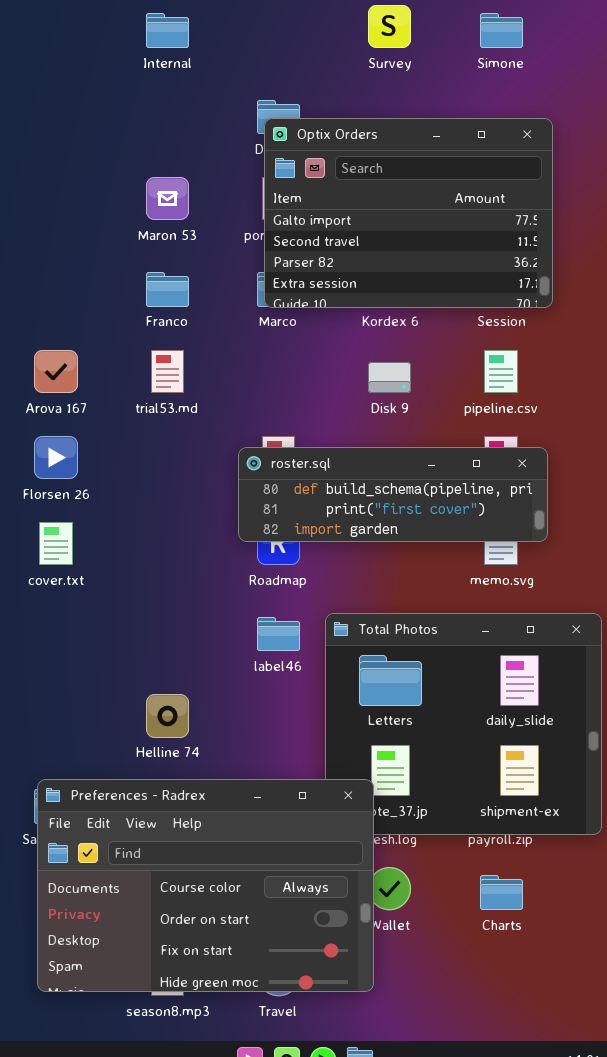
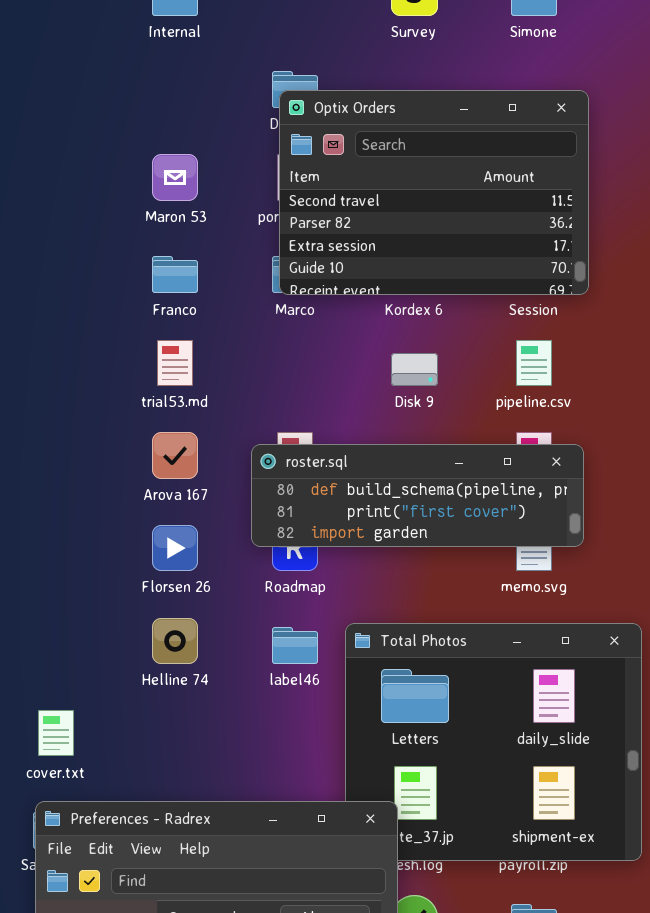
Optix Orders: [264,118,553,308] -> [279,90,589,295], scrolled down 1 row
Arova 167: [34,350,78,393] -> [152,432,198,479], moved
Florsen 26: [34,436,78,479] -> [152,525,198,571], moved
cover.txt: [39,522,73,565] -> [38,710,74,756], moved
Helline 74: [146,694,189,738] -> [152,618,198,664], moved

